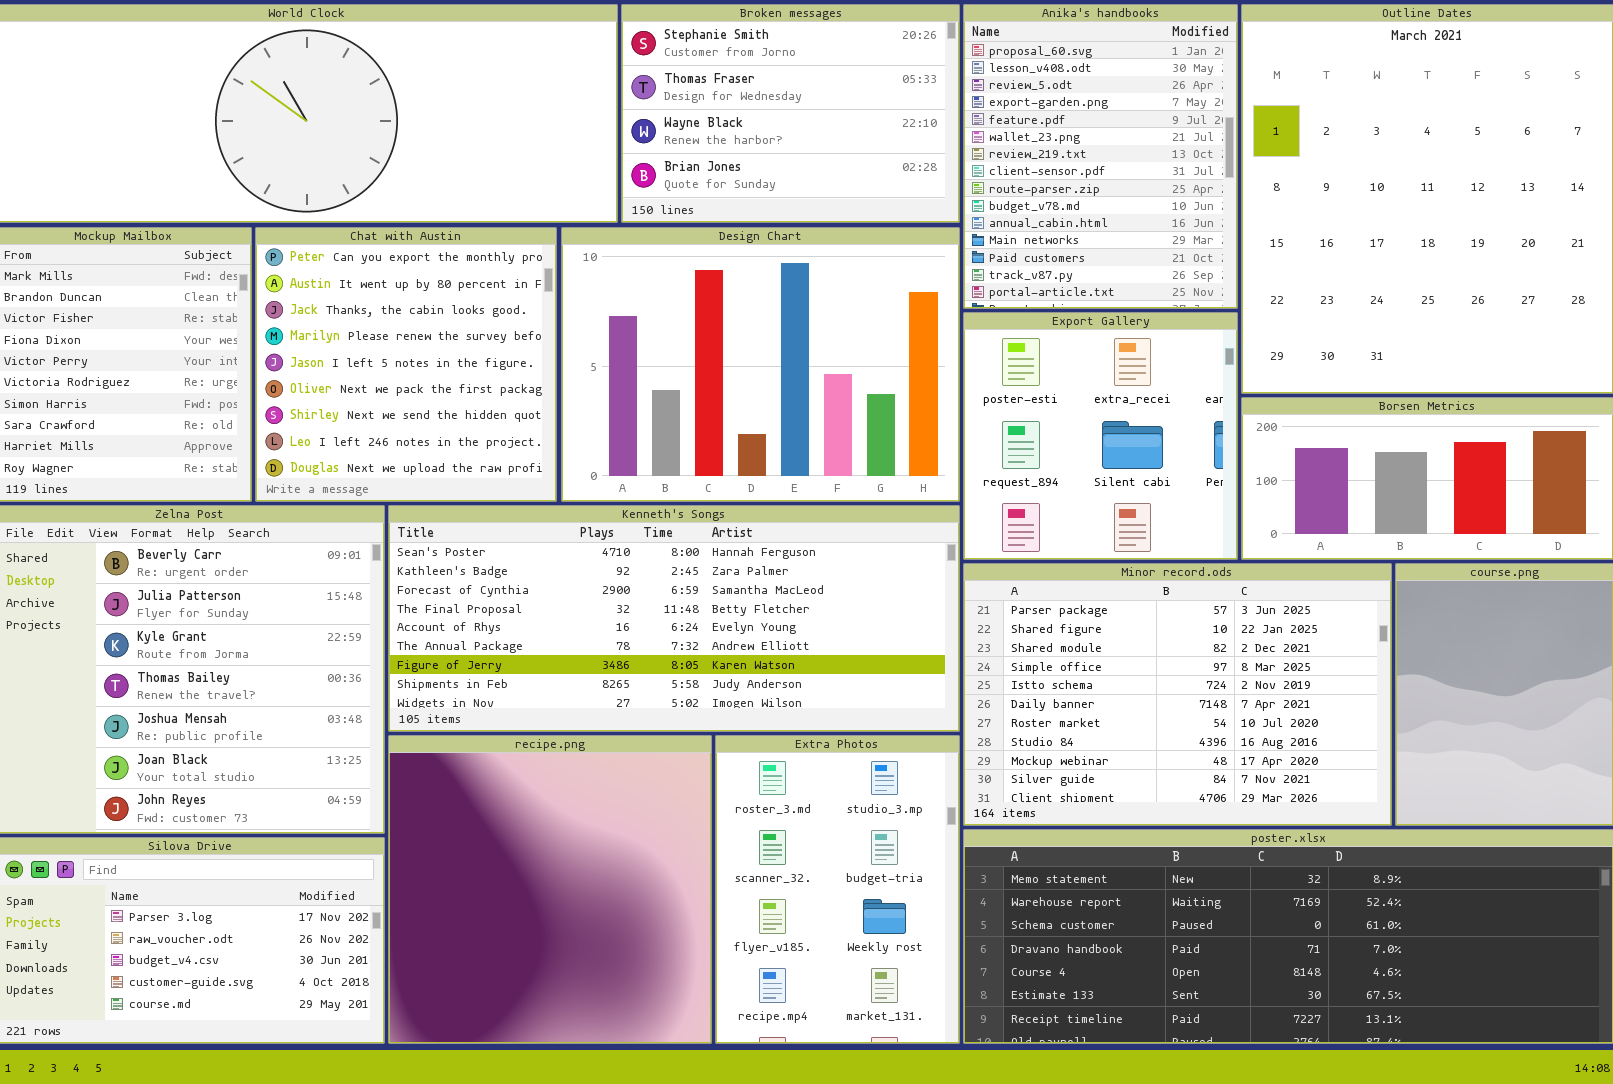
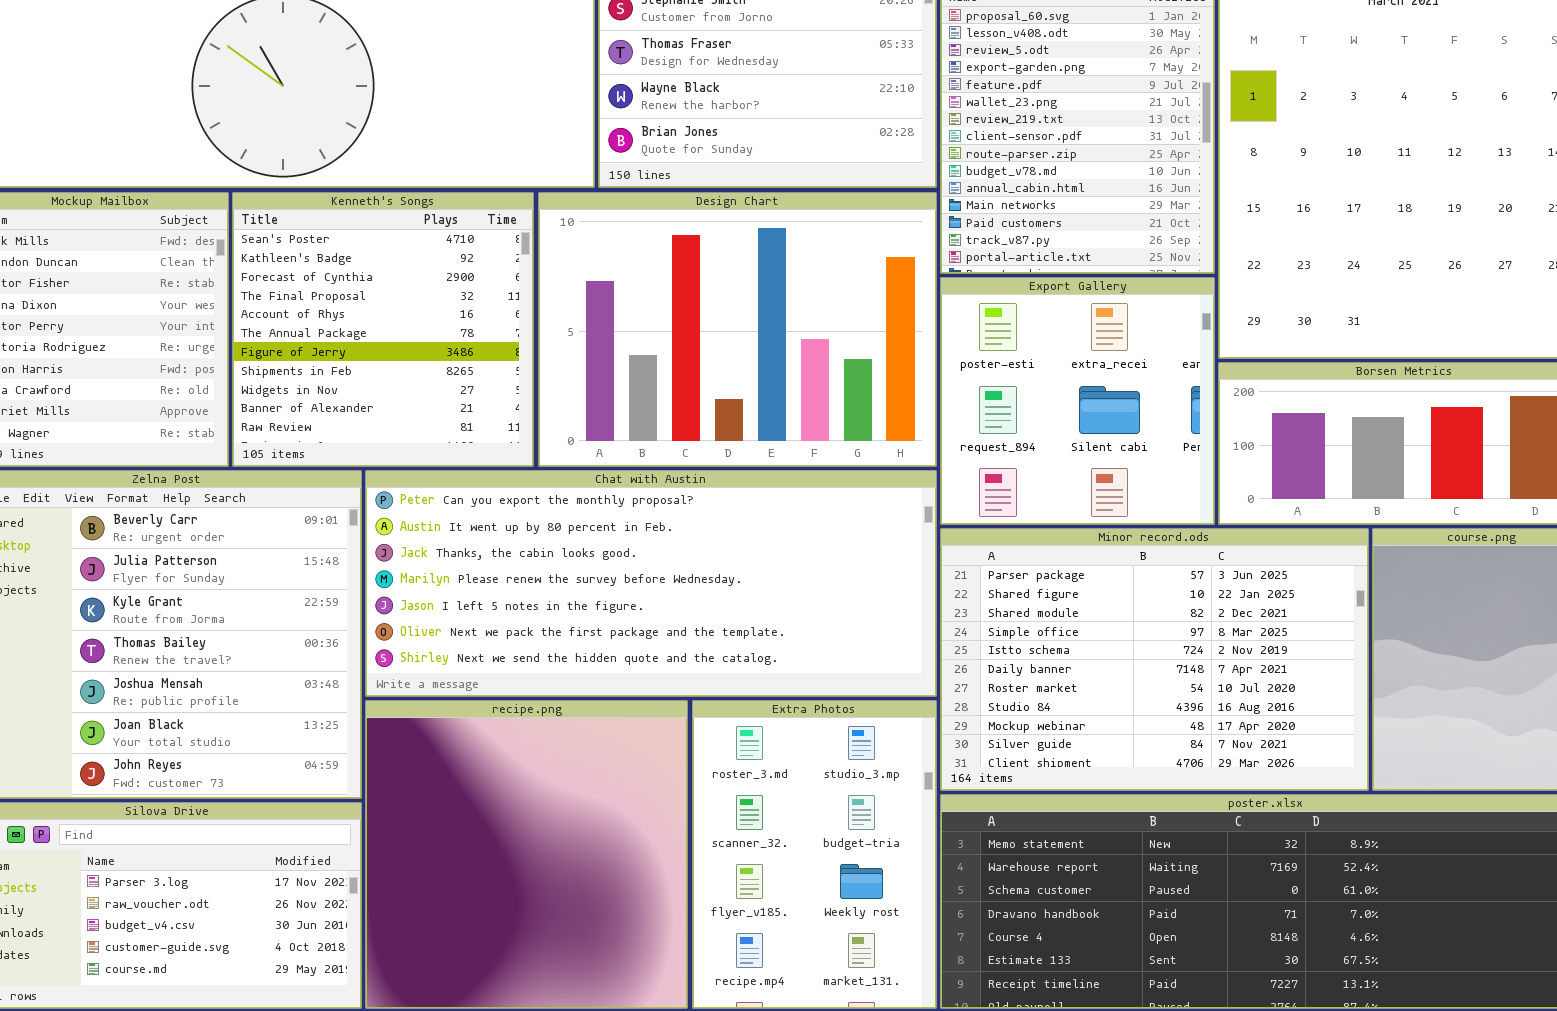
Chat with Austin: [255,227,557,502] -> [365,470,937,697], moved, resized
Kenneth's Songs: [388,505,960,732] -> [232,192,534,467], moved, resized

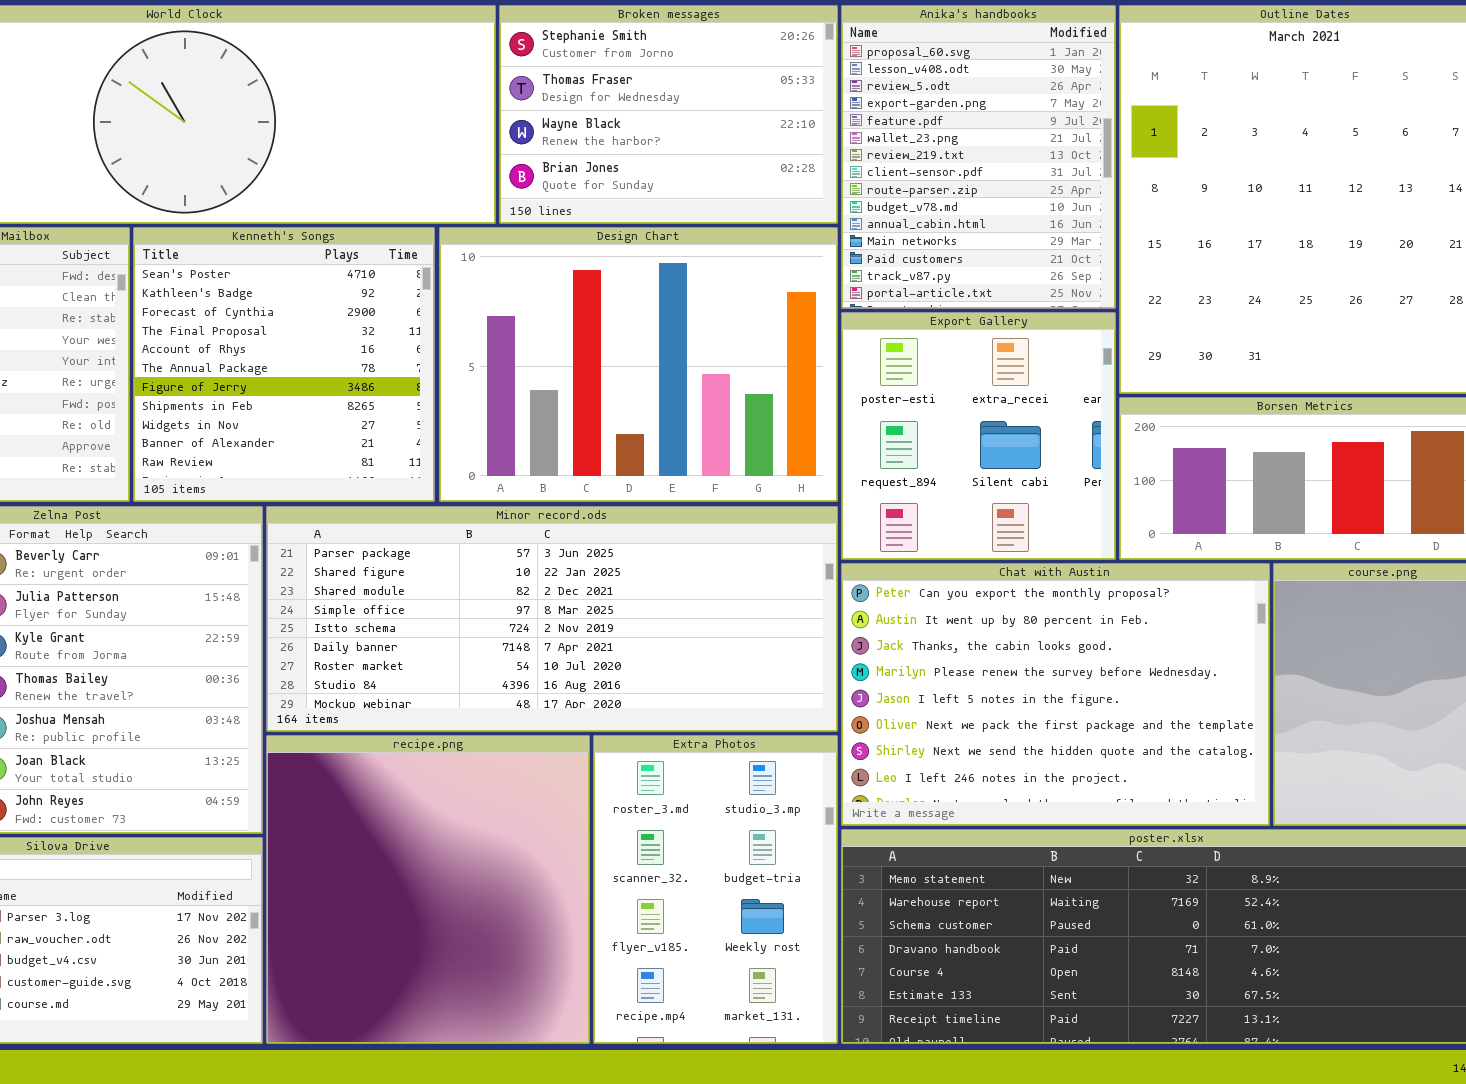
Chat with Austin: [365,470,937,697] -> [841,563,1270,826], moved, resized
Minor record.ods: [940,528,1369,791] -> [266,506,838,732], moved, resized

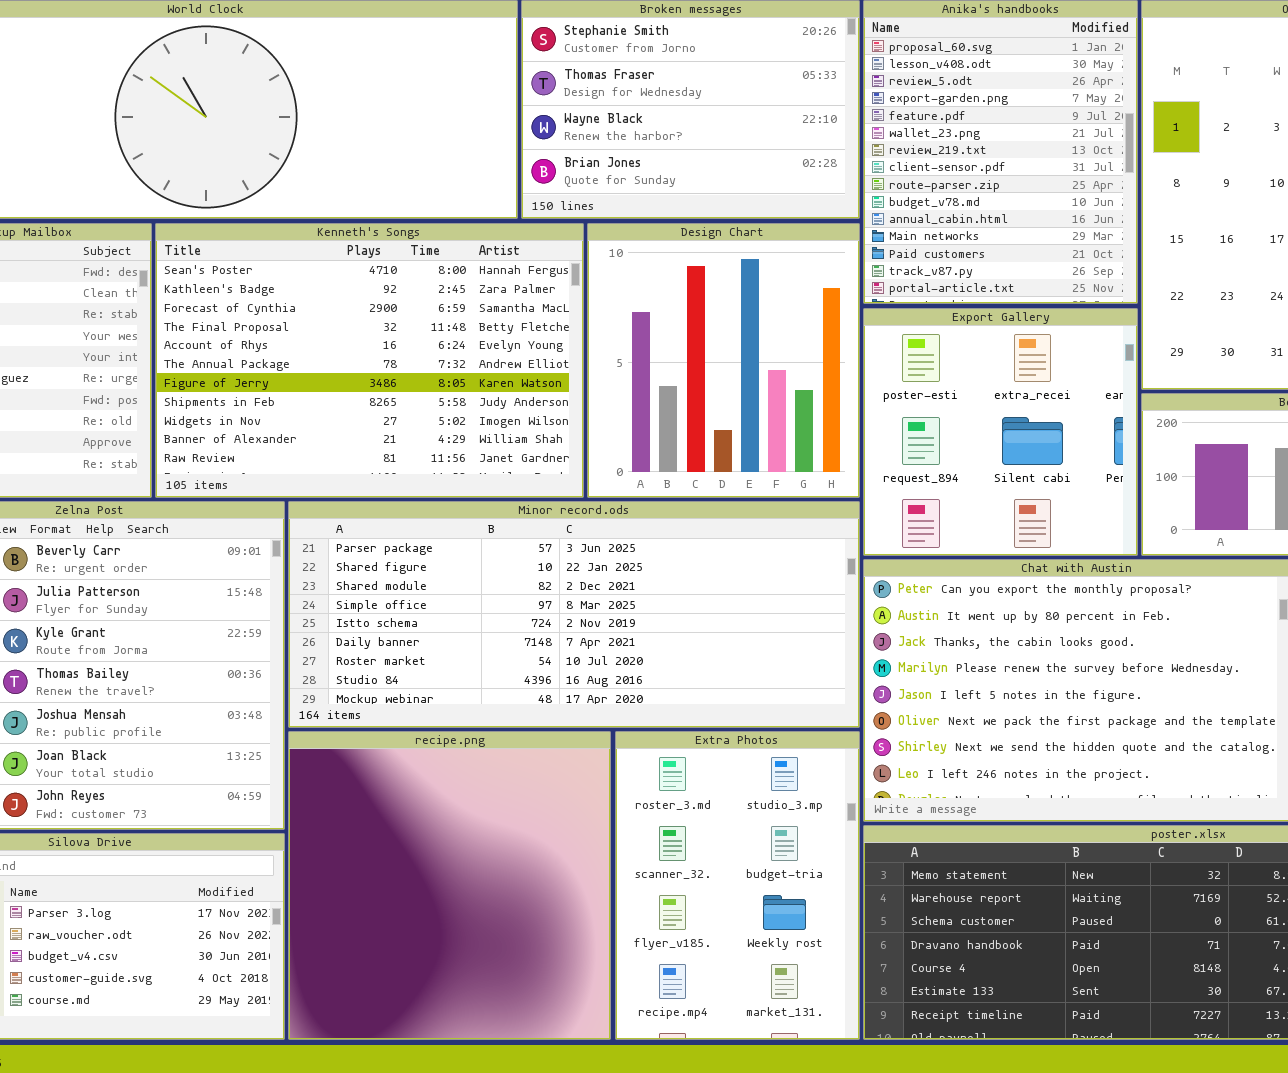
Kenneth's Songs: [133,227,435,502] -> [155,223,584,498], resized
Design Chart: [439,227,838,502] -> [587,223,860,498], resized

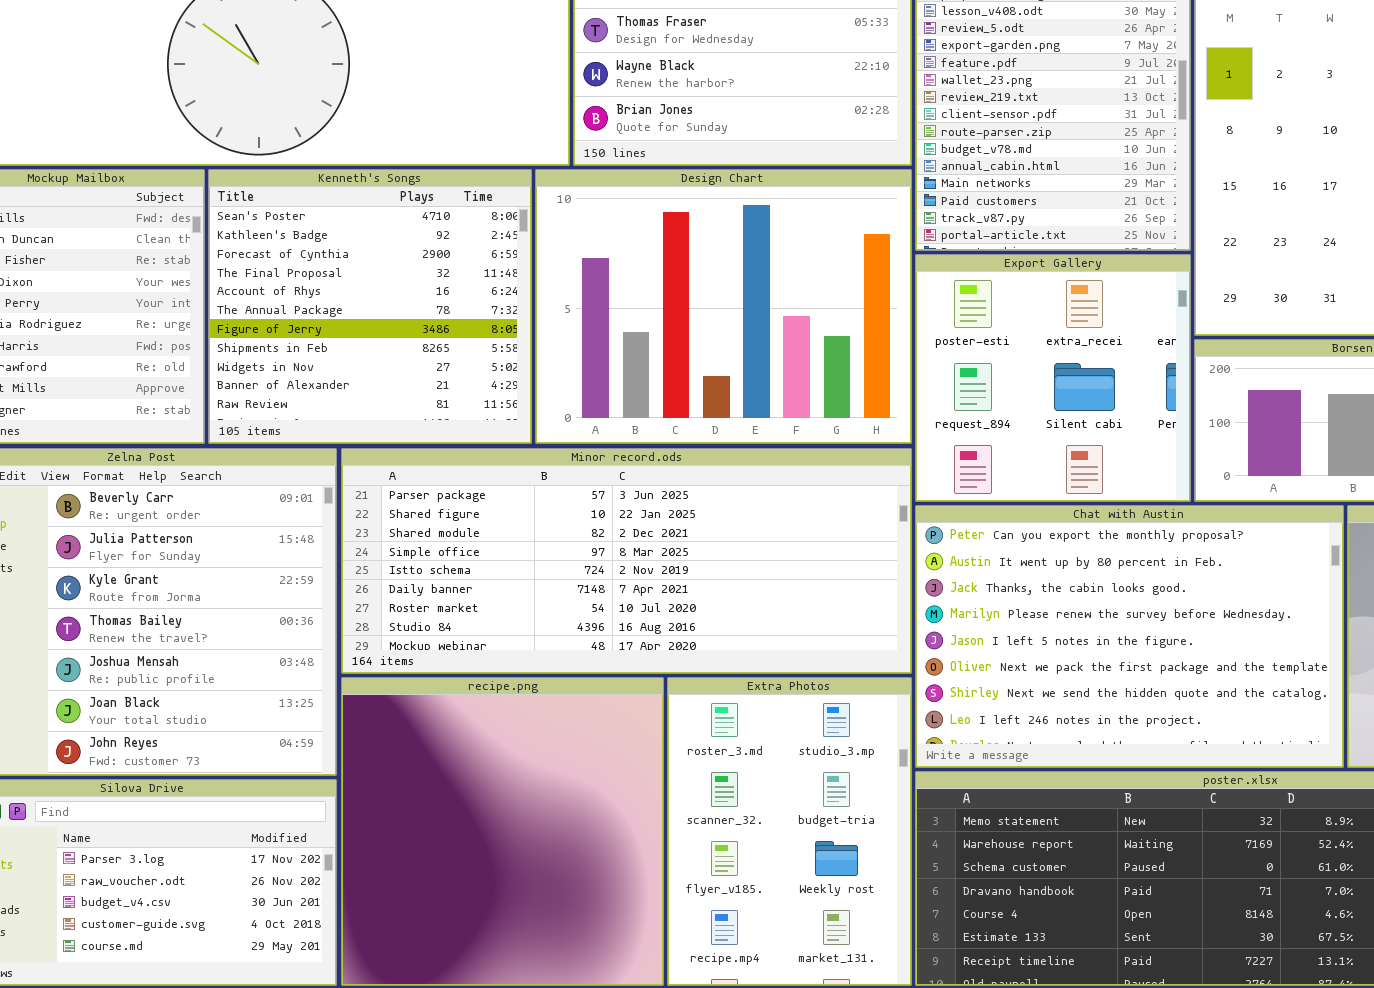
Kenneth's Songs: [155,223,584,498] -> [208,169,532,444], resized
Design Chart: [587,223,860,498] -> [535,169,912,444], resized

